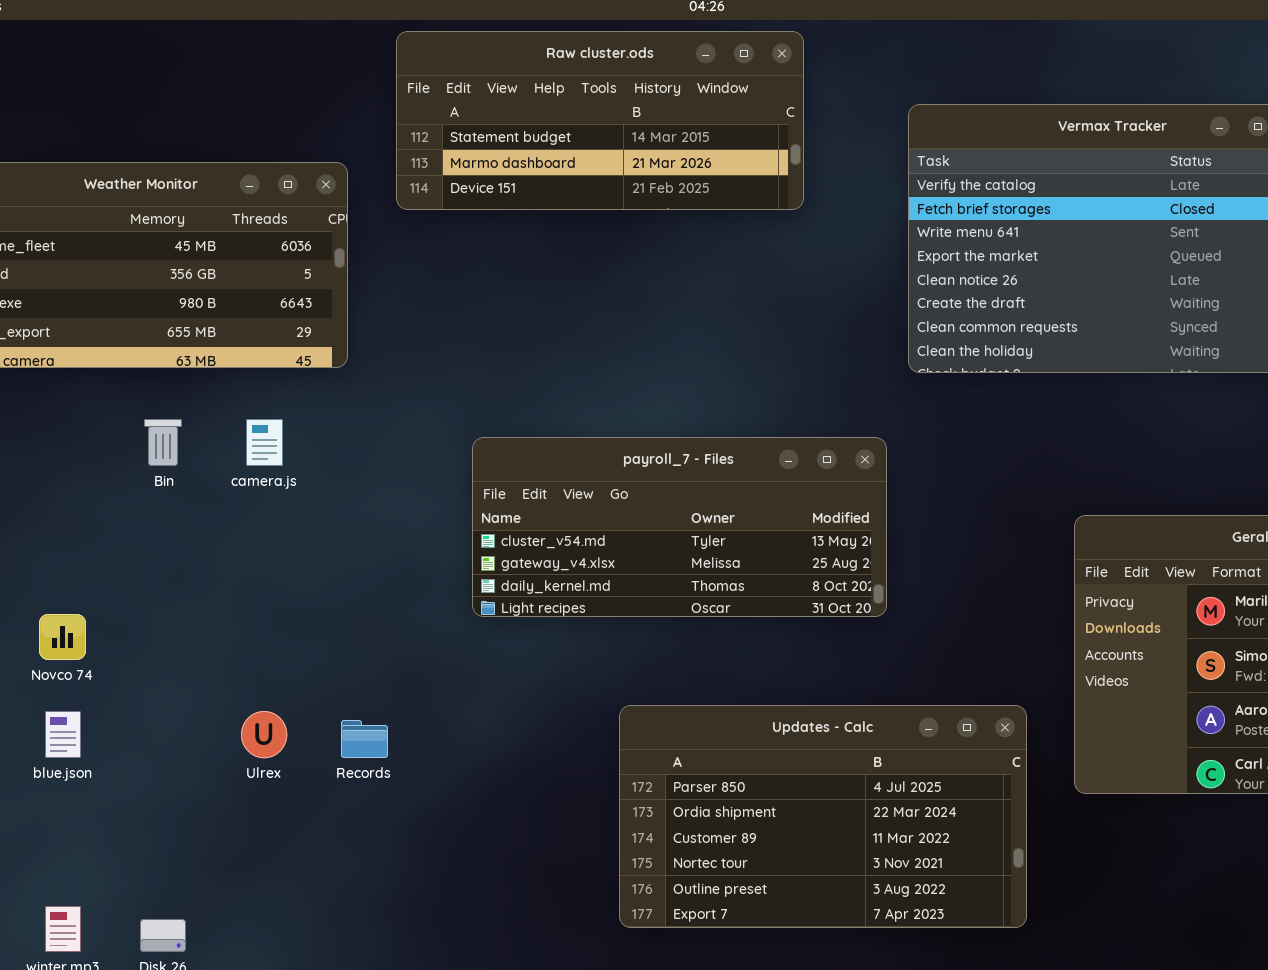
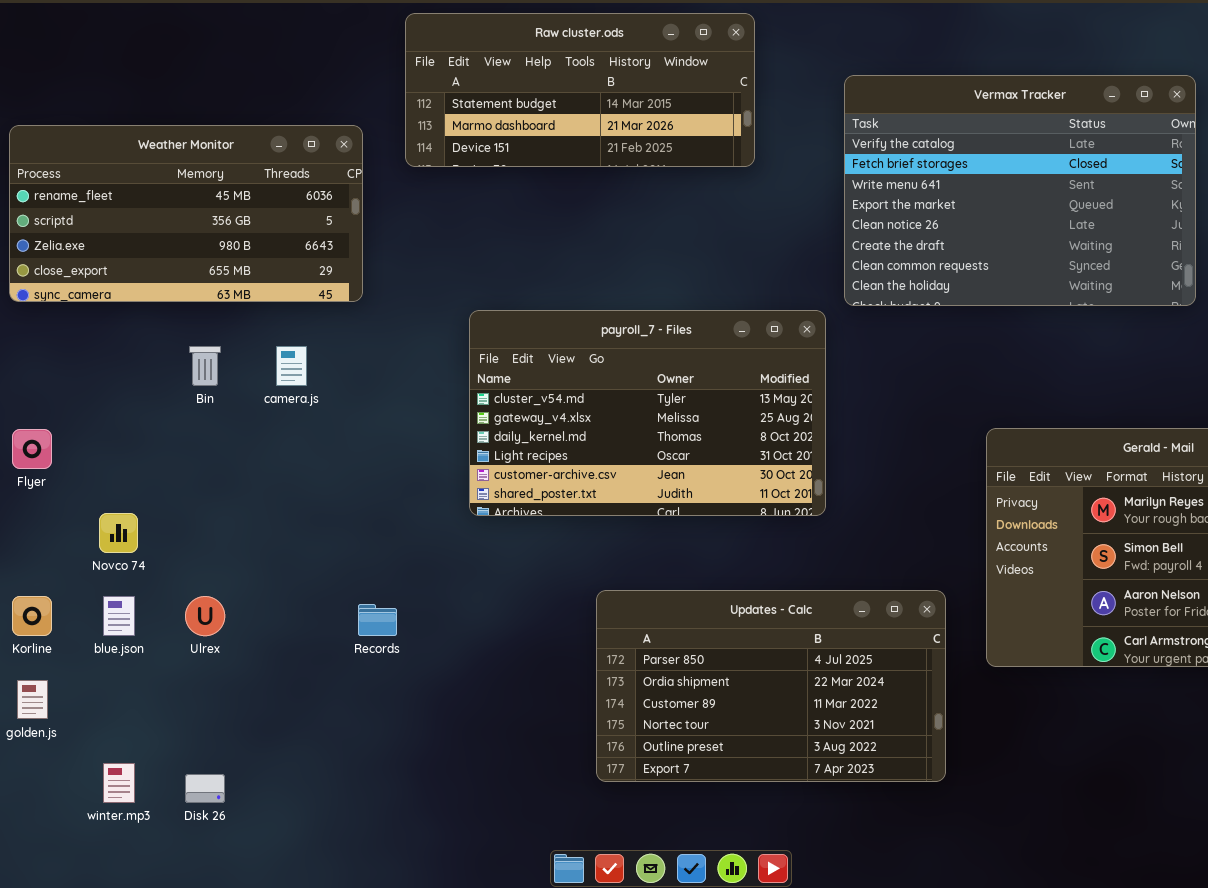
payroll_7 - Files: [472,437,887,617] -> [469,310,826,516], resized
Ulrex: [241,711,287,758] -> [185,596,225,636], moved

